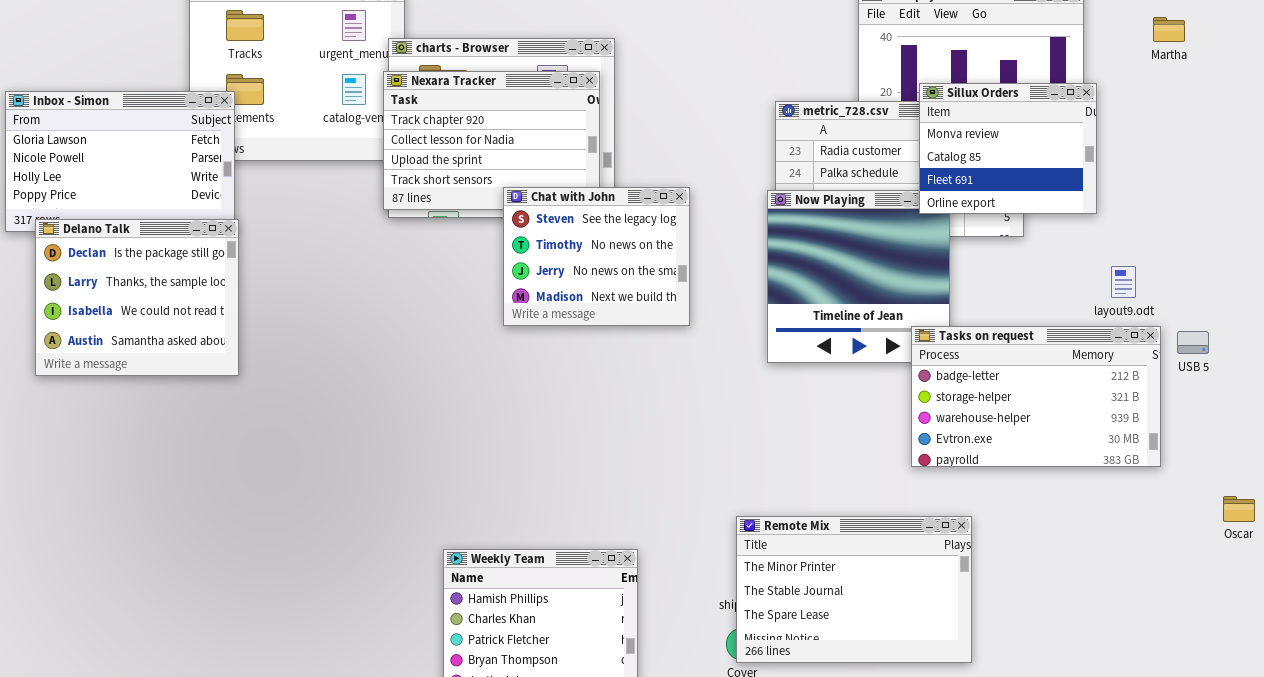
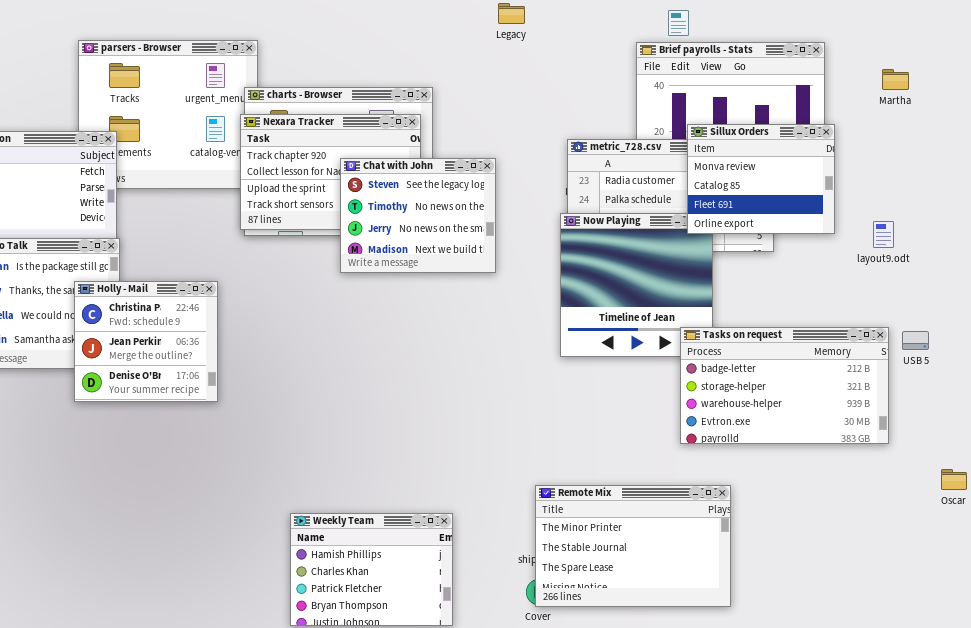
Chat with John: [503,187,690,326] -> [340,158,496,273], moved
layout9.odt: [1111,266,1136,298] -> [873,221,894,248], moved
Holly - Mail: none -> [74,281,218,402], opened

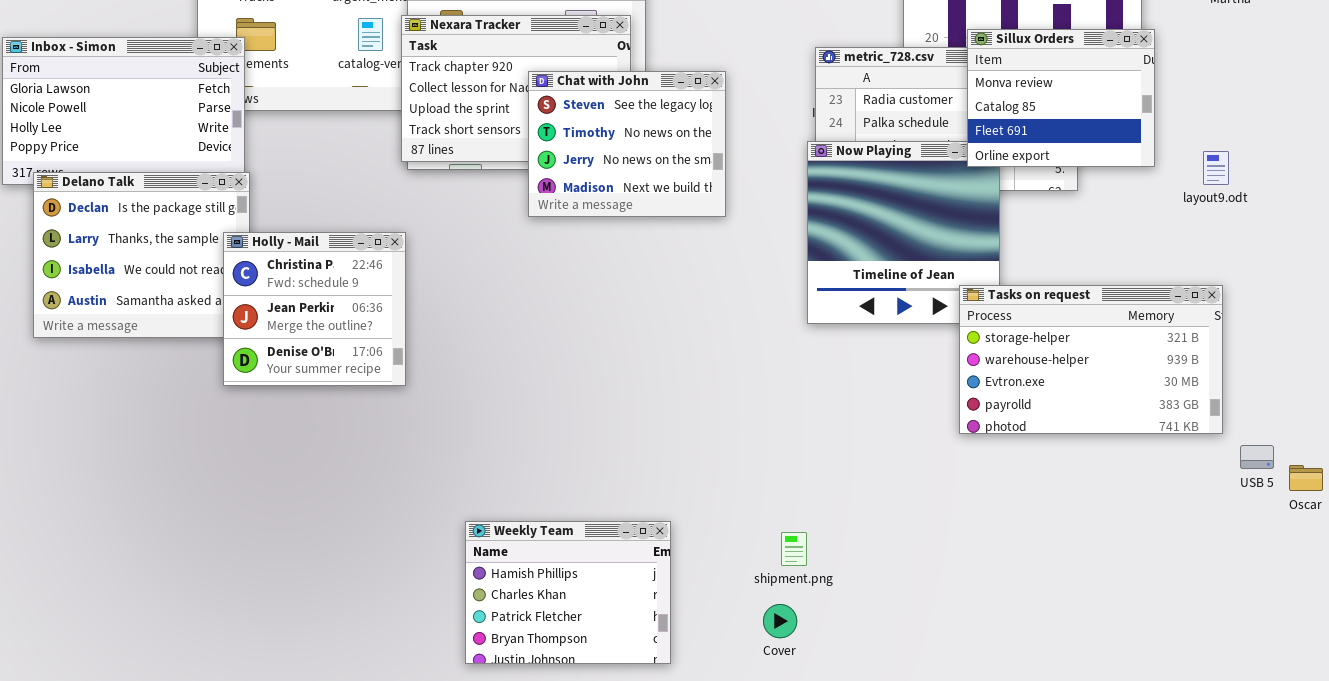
Holly - Mail: [74,281,218,402] -> [223,232,406,386], moved
Tasks on request: [680,327,889,444] -> [959,285,1223,434], scrolled down 1 row
USB 5: [902,331,929,350] -> [1240,445,1274,469], moved
Remote Mix: [535,485,731,607] -> none, closed

